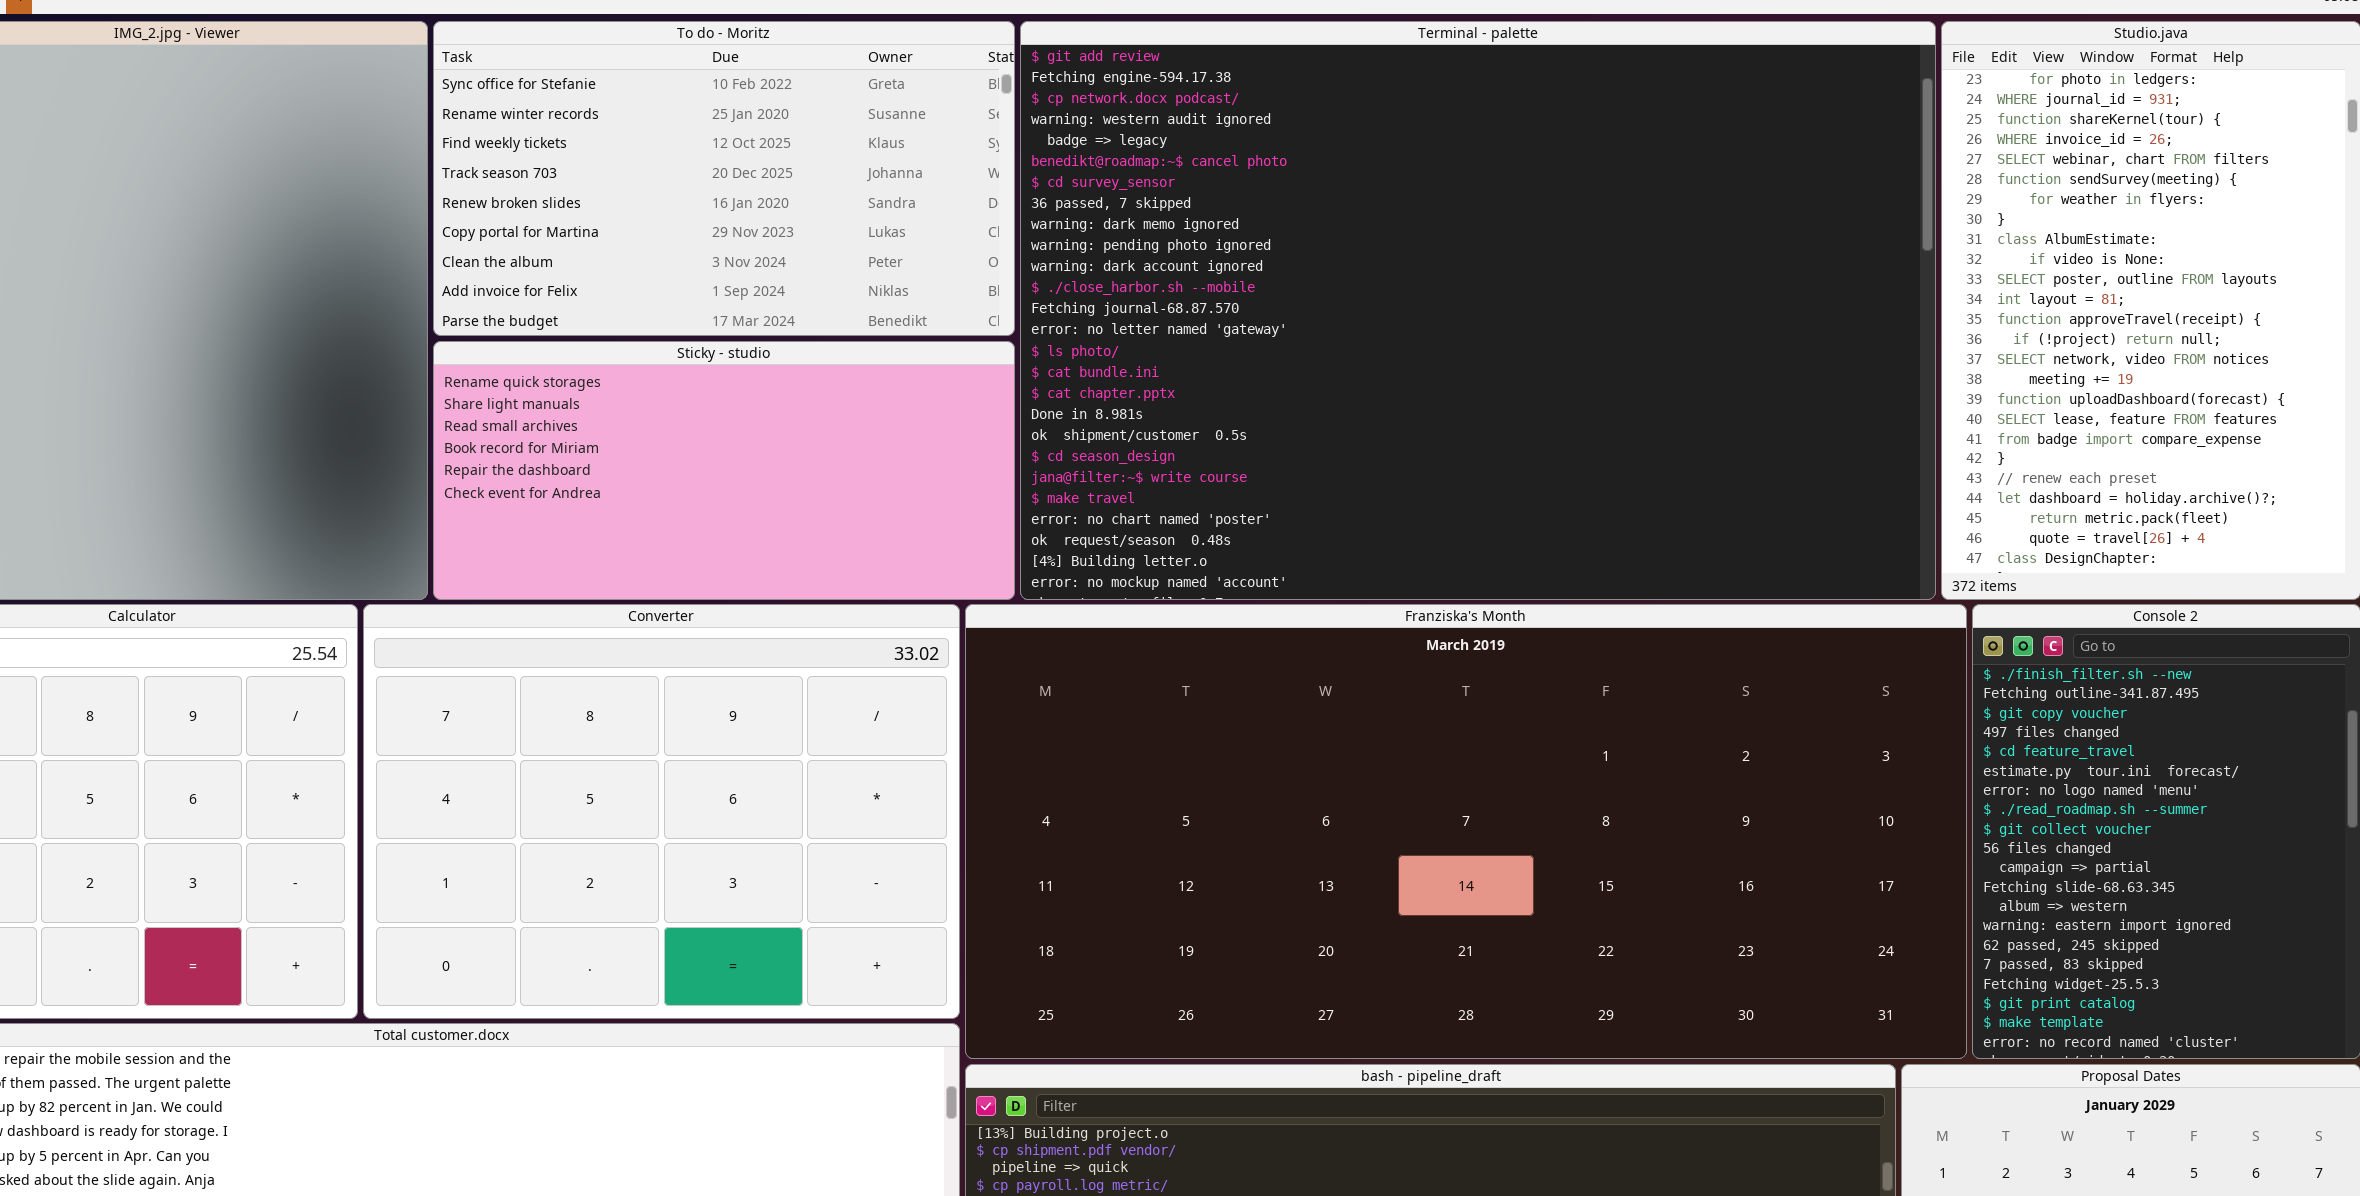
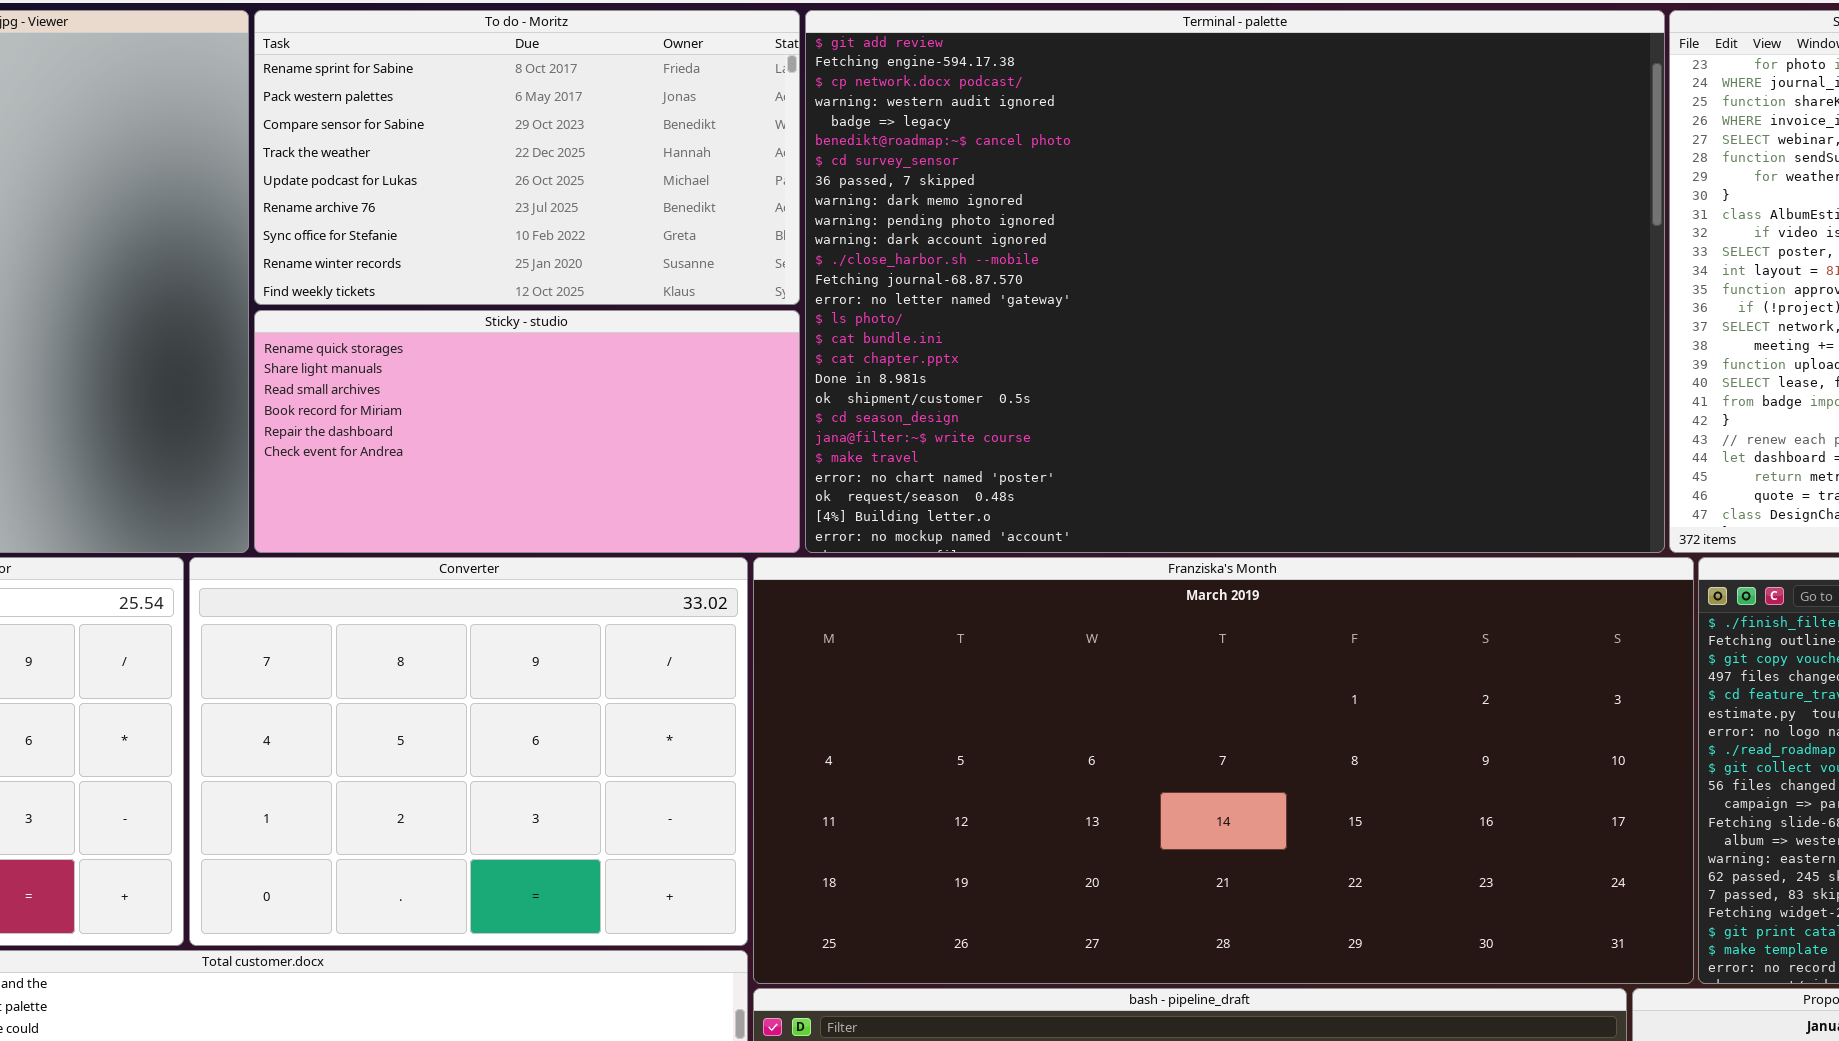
To do - Moritz: [433,21,1015,336] -> [254,10,800,305], scrolled up 6 rows

